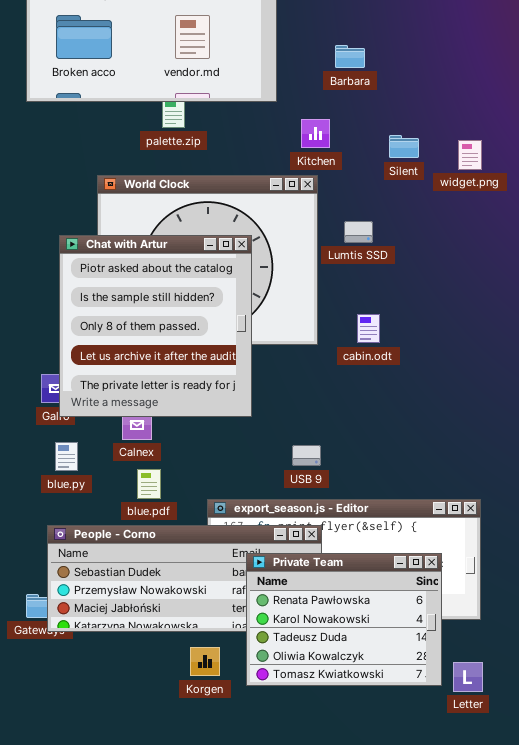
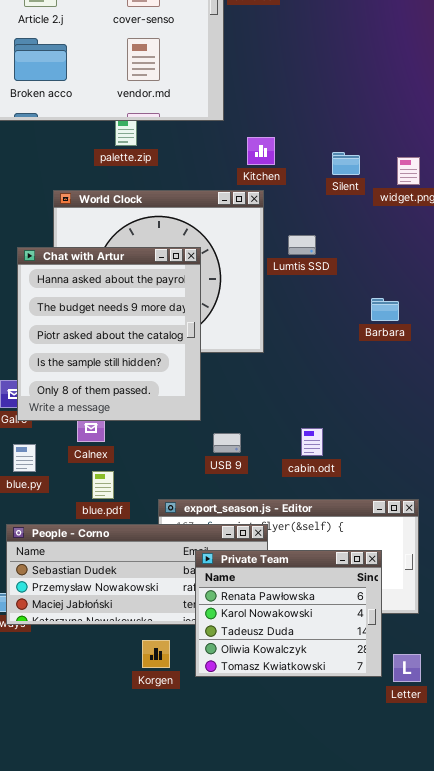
Barbara: [335,45,365,68] -> [371,298,399,321], moved
Chat with Artur: [59,235,252,417] -> [17,247,201,421], scrolled up 2 rows
cabin.odt: [357,314,380,343] -> [301,428,323,456], moved
USB 9: [292,445,321,466] -> [213,433,241,453], moved

